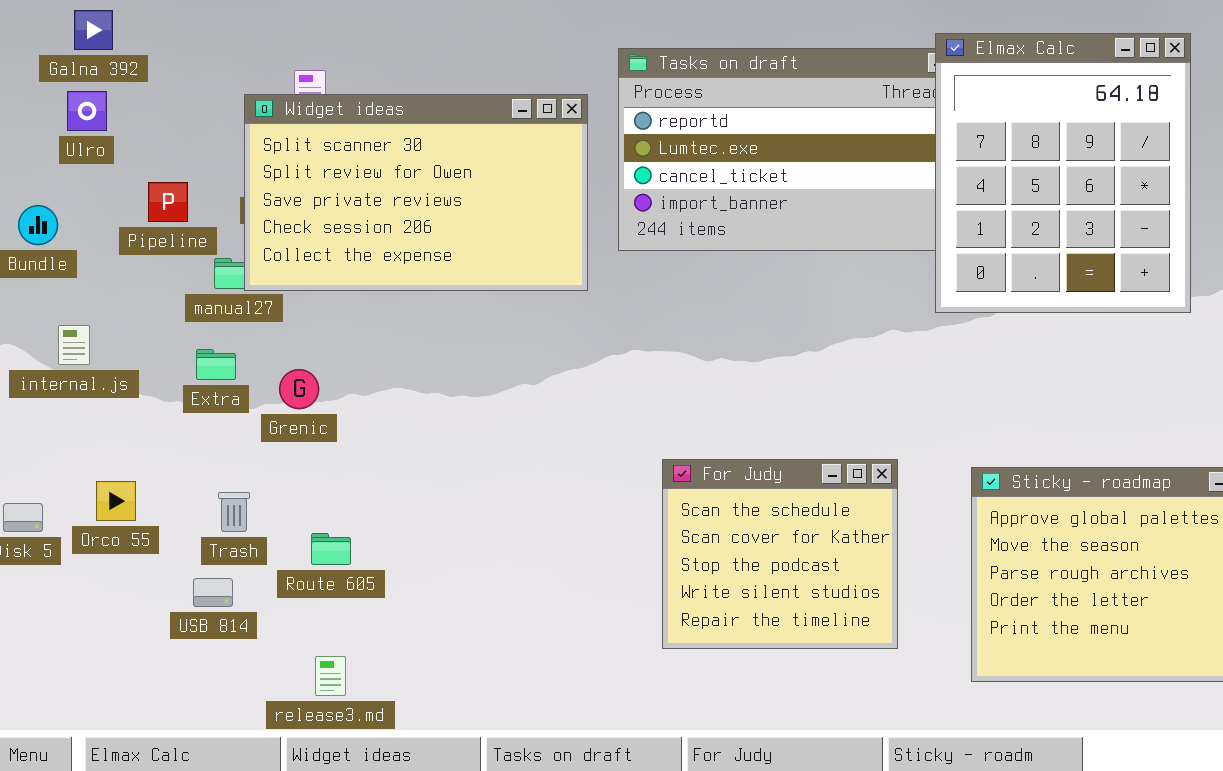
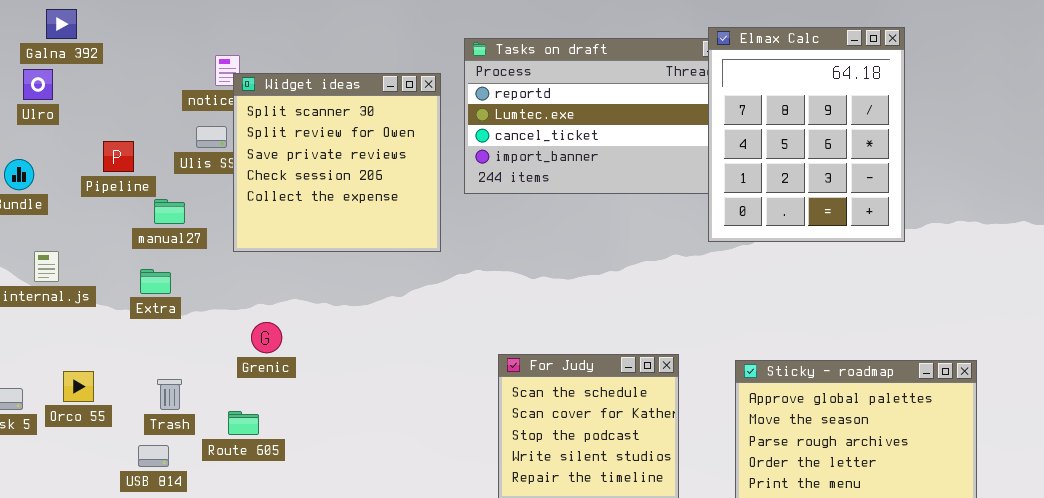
Ulro: [67,91,107,131] -> [23,69,53,100], moved
Widget ideas: [244,94,588,291] -> [233,73,441,252], resized
Grenic: [279,369,319,409] -> [251,322,282,353], moved

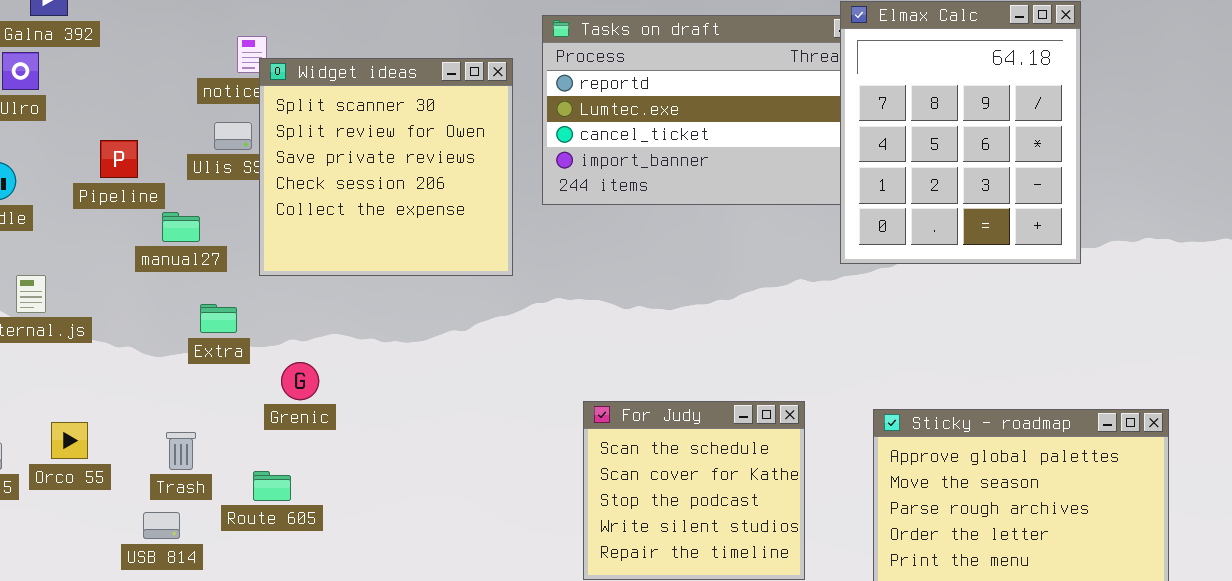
Extra: [140,269,171,294] -> [200,304,237,333], moved

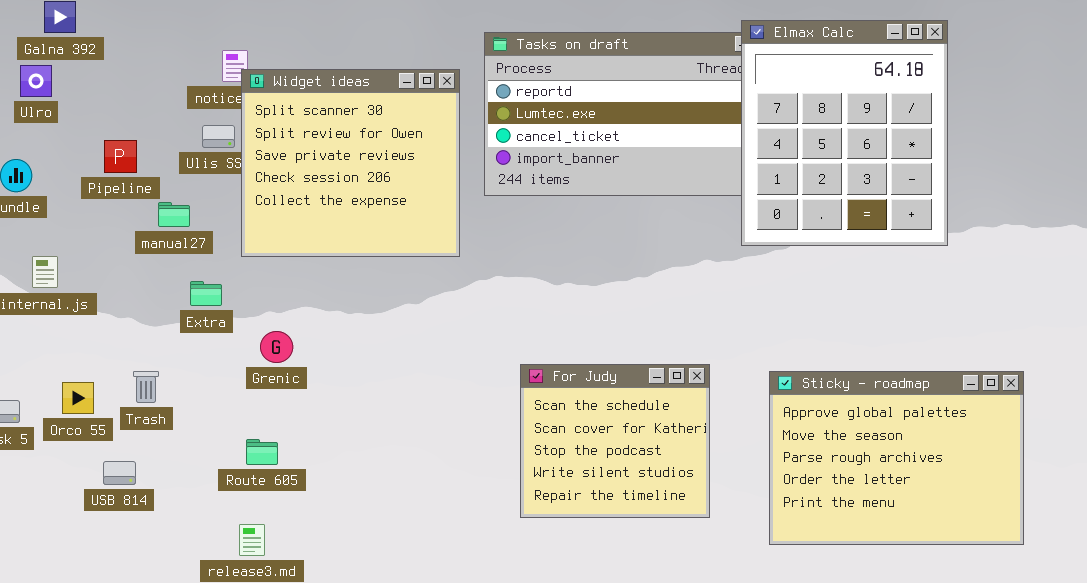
Trash: [166,432,196,470] -> [133,371,159,403], moved
Route 605: [253,471,291,501] -> [246,439,278,465], moved
USB 814: [143,512,180,539] -> [103,461,136,485], moved

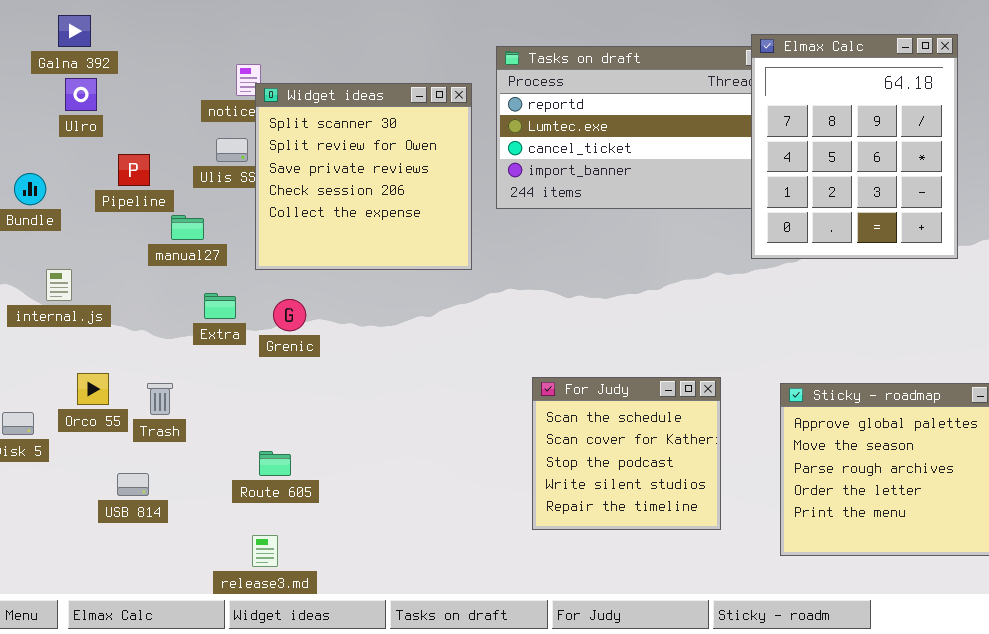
Ulro: [20,65,52,97] -> [65,78,97,111], moved
Grenic: [260,331,293,363] -> [273,299,306,331], moved
Orco 55: [62,382,94,414] -> [77,373,109,405], moved

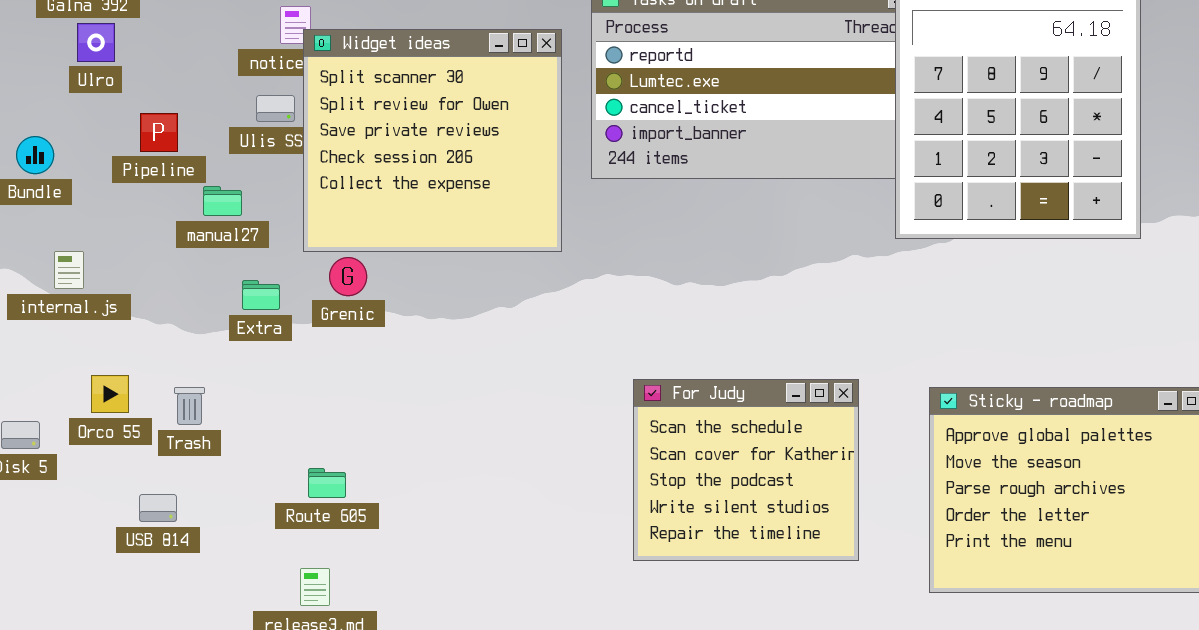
Grenic: [273,299,306,331] -> [329,257,367,296], moved

